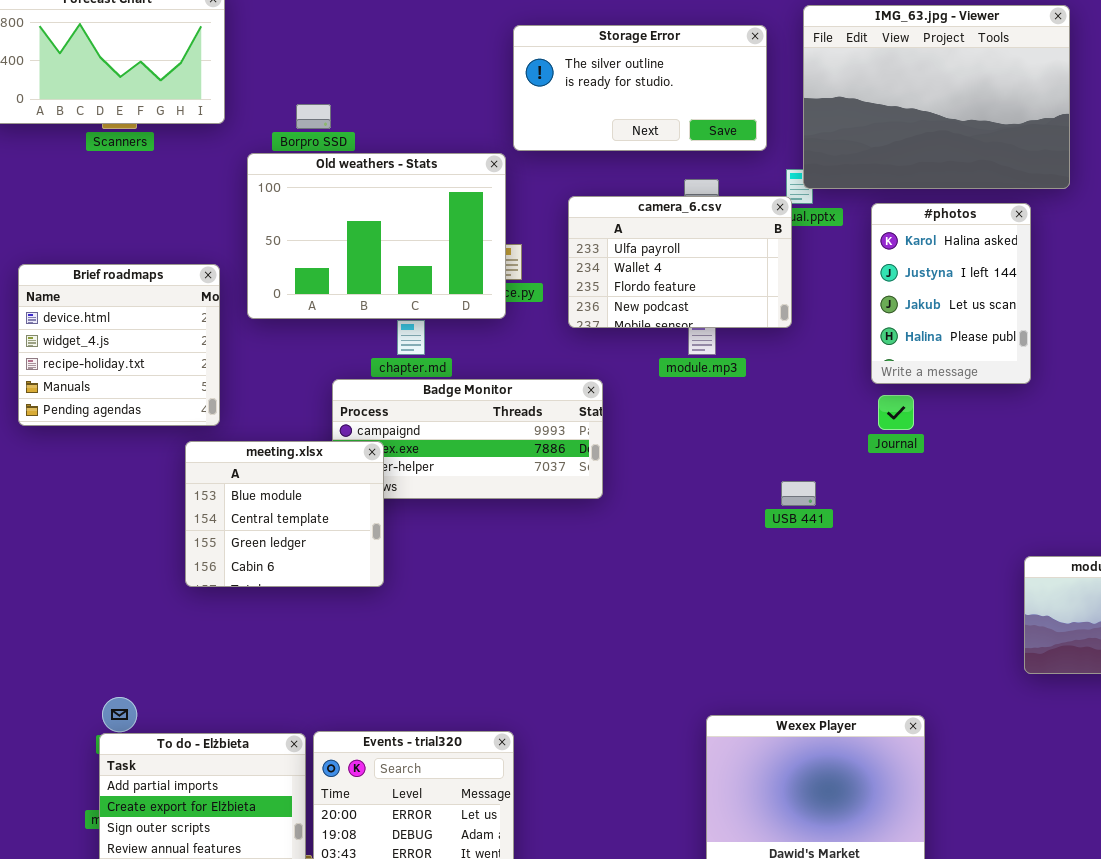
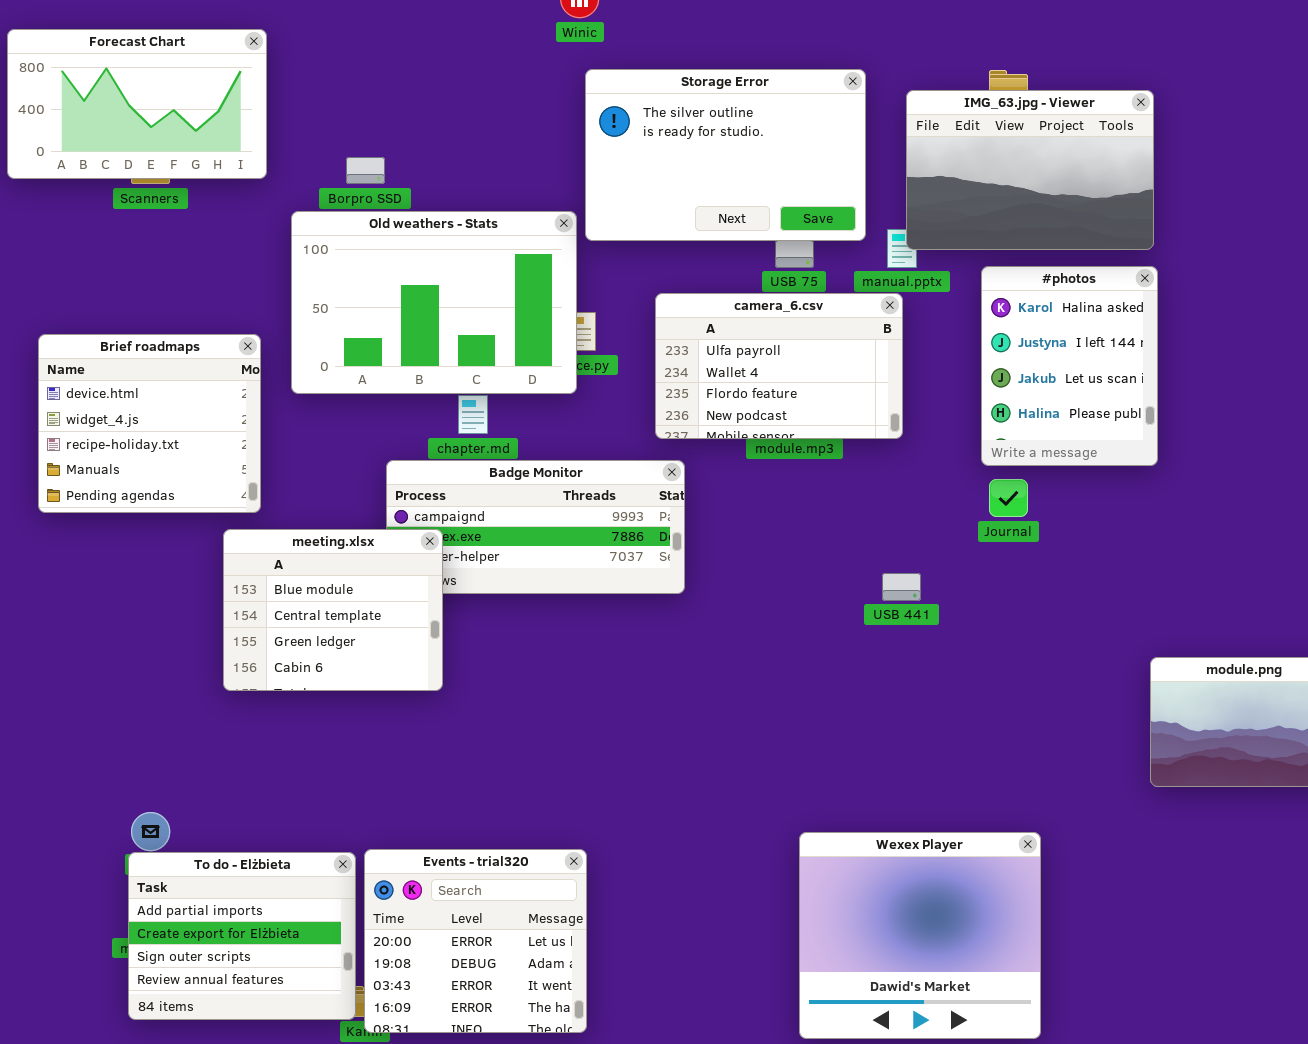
IMG_63.jpg - Viewer: [803,5,1070,189] -> [906,90,1154,250], resized
Storage Error: [513,25,767,151] -> [585,69,866,241], resized
camera_6.csv: [568,196,792,328] -> [655,293,903,439], moved

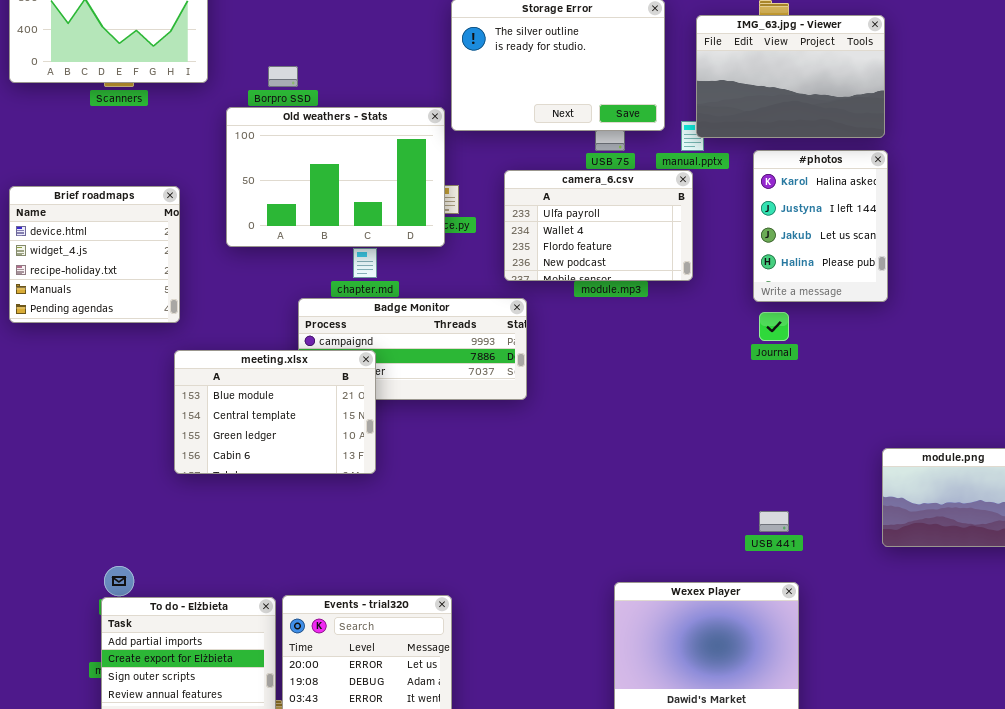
Brief roadmaps: [38,334,261,513] -> [9,186,180,323], moved
meeting.xlsx: [223,529,443,691] -> [174,350,376,474], resized
USB 441: [882,573,921,601] -> [759,511,789,532], moved

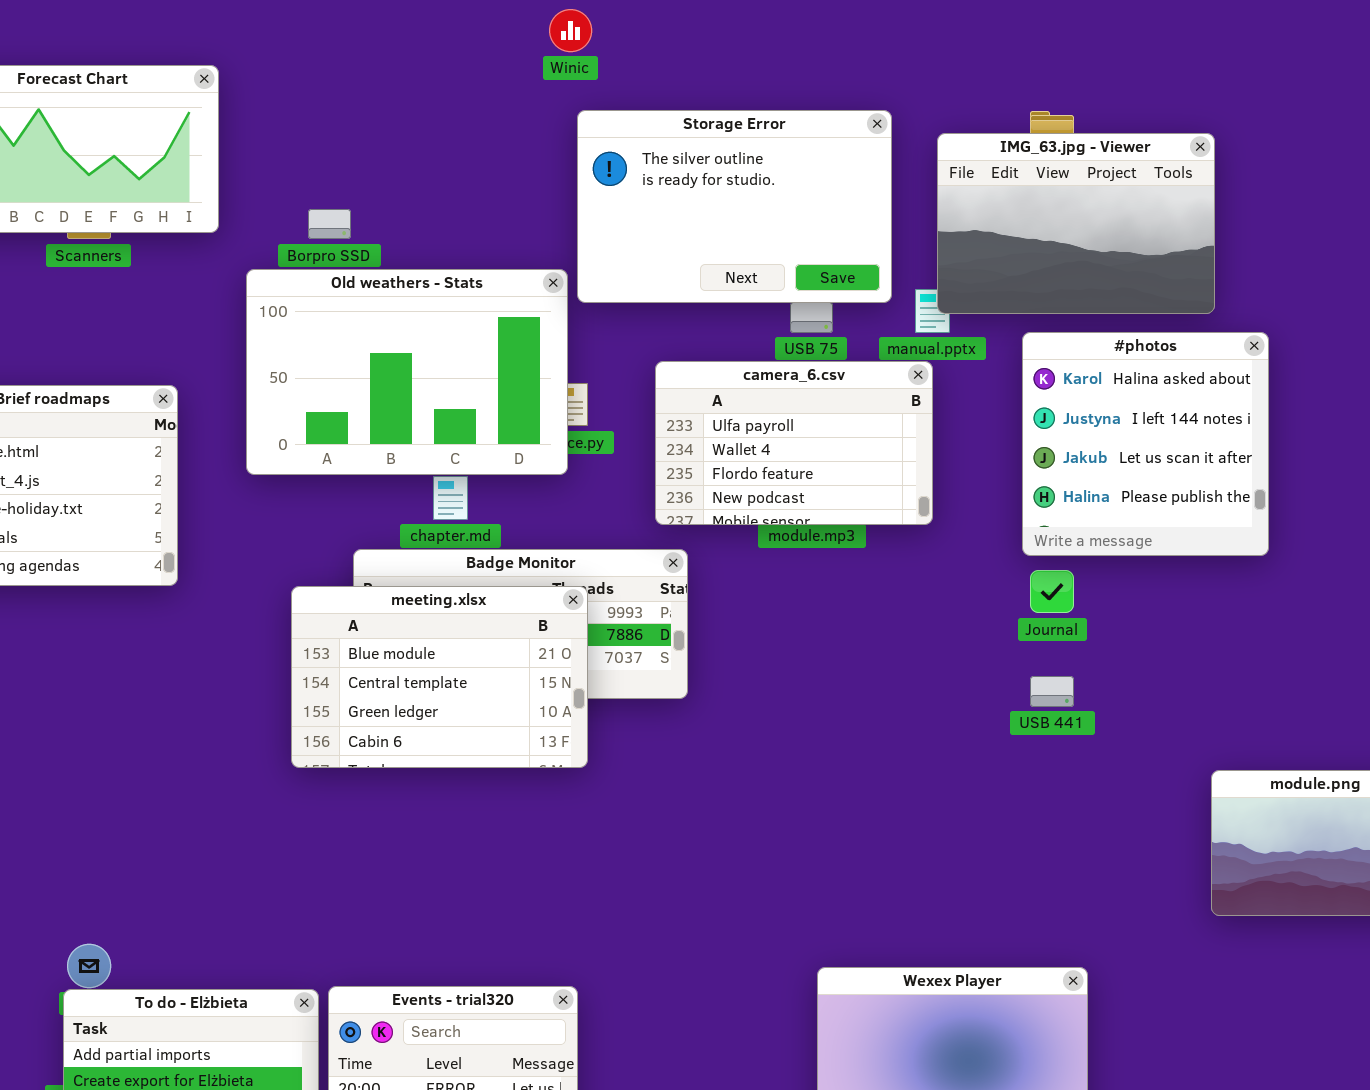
#photos: [753,150,888,302] -> [1022,332,1269,556], resized
meeting.xlsx: [174,350,376,474] -> [291,586,588,768], moved
USB 441: [759,511,789,532] -> [1030,676,1074,707], moved

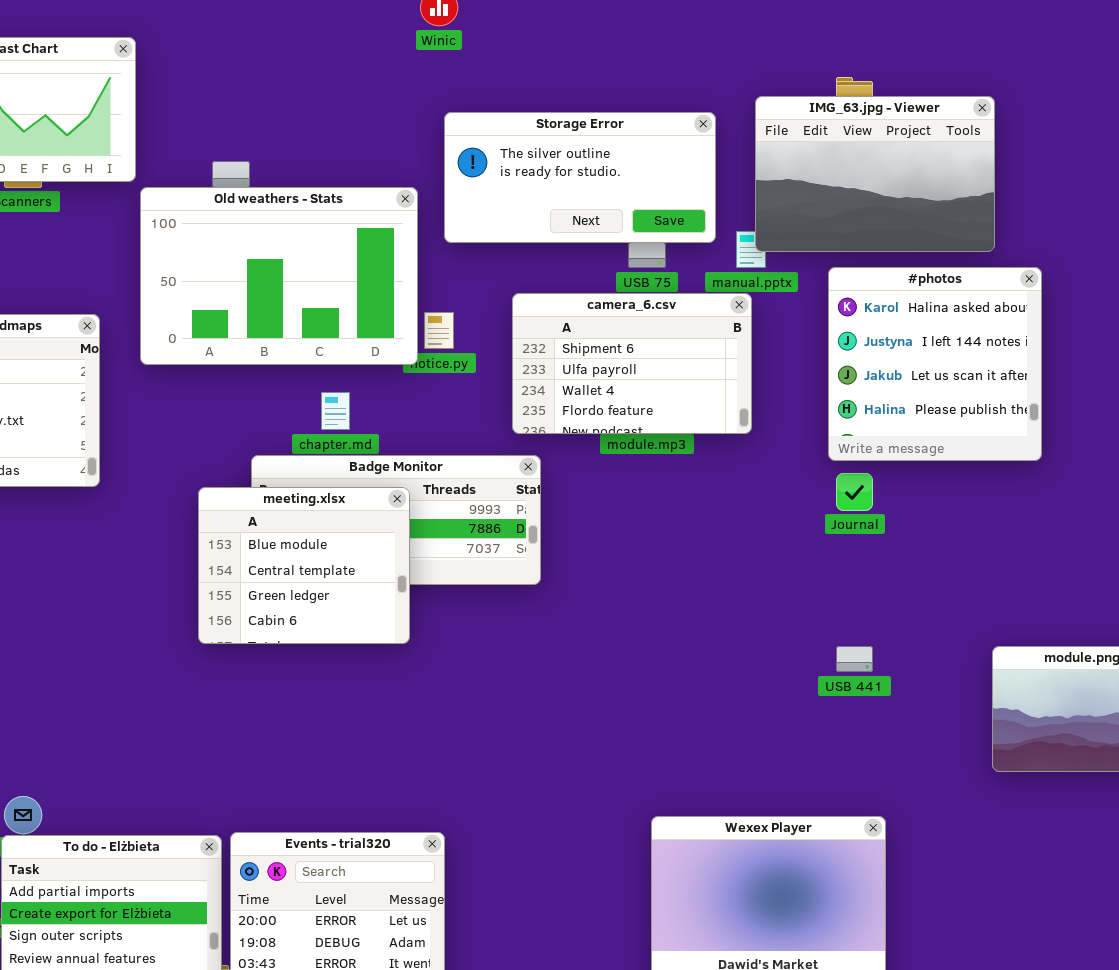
Storage Error: [577,110,892,303] -> [444,112,716,243], resized
Old weathers - Stats: [246,269,568,475] -> [140,187,418,365], moved
camera_6.csv: [655,361,933,525] -> [512,293,752,434], scrolled up 1 row
meeting.xlsx: [291,586,588,768] -> [198,487,410,644], resized
USB 441: [1030,676,1074,707] -> [836,646,873,672], moved

